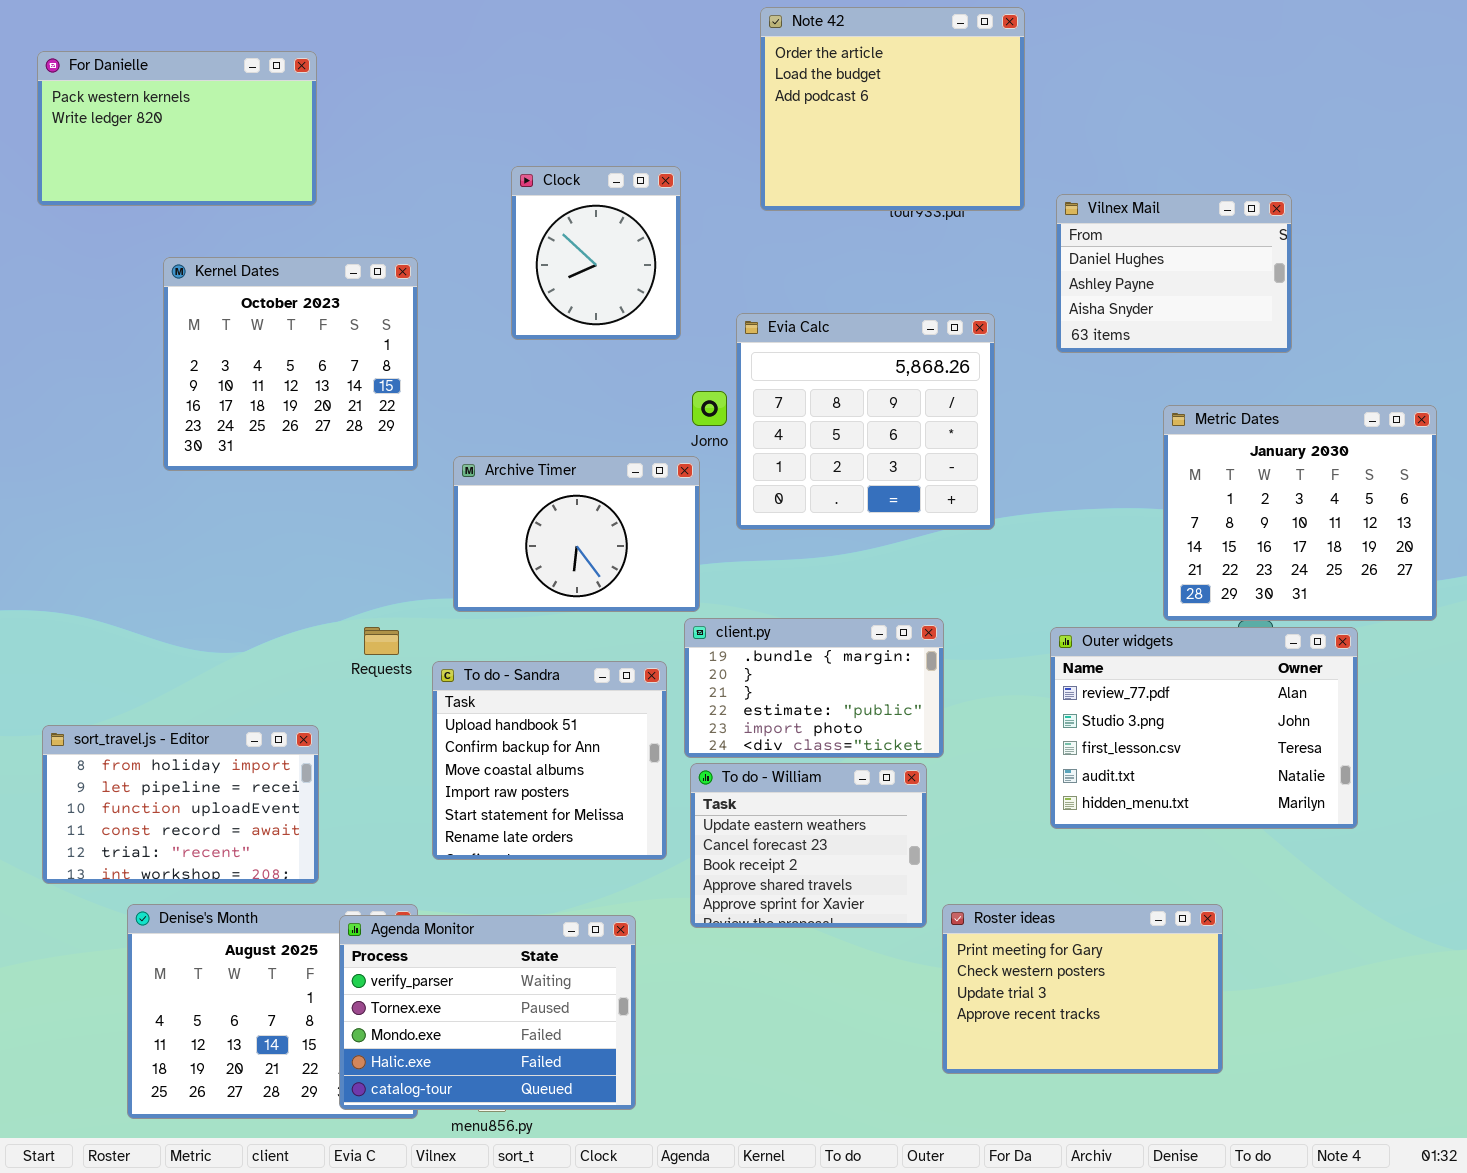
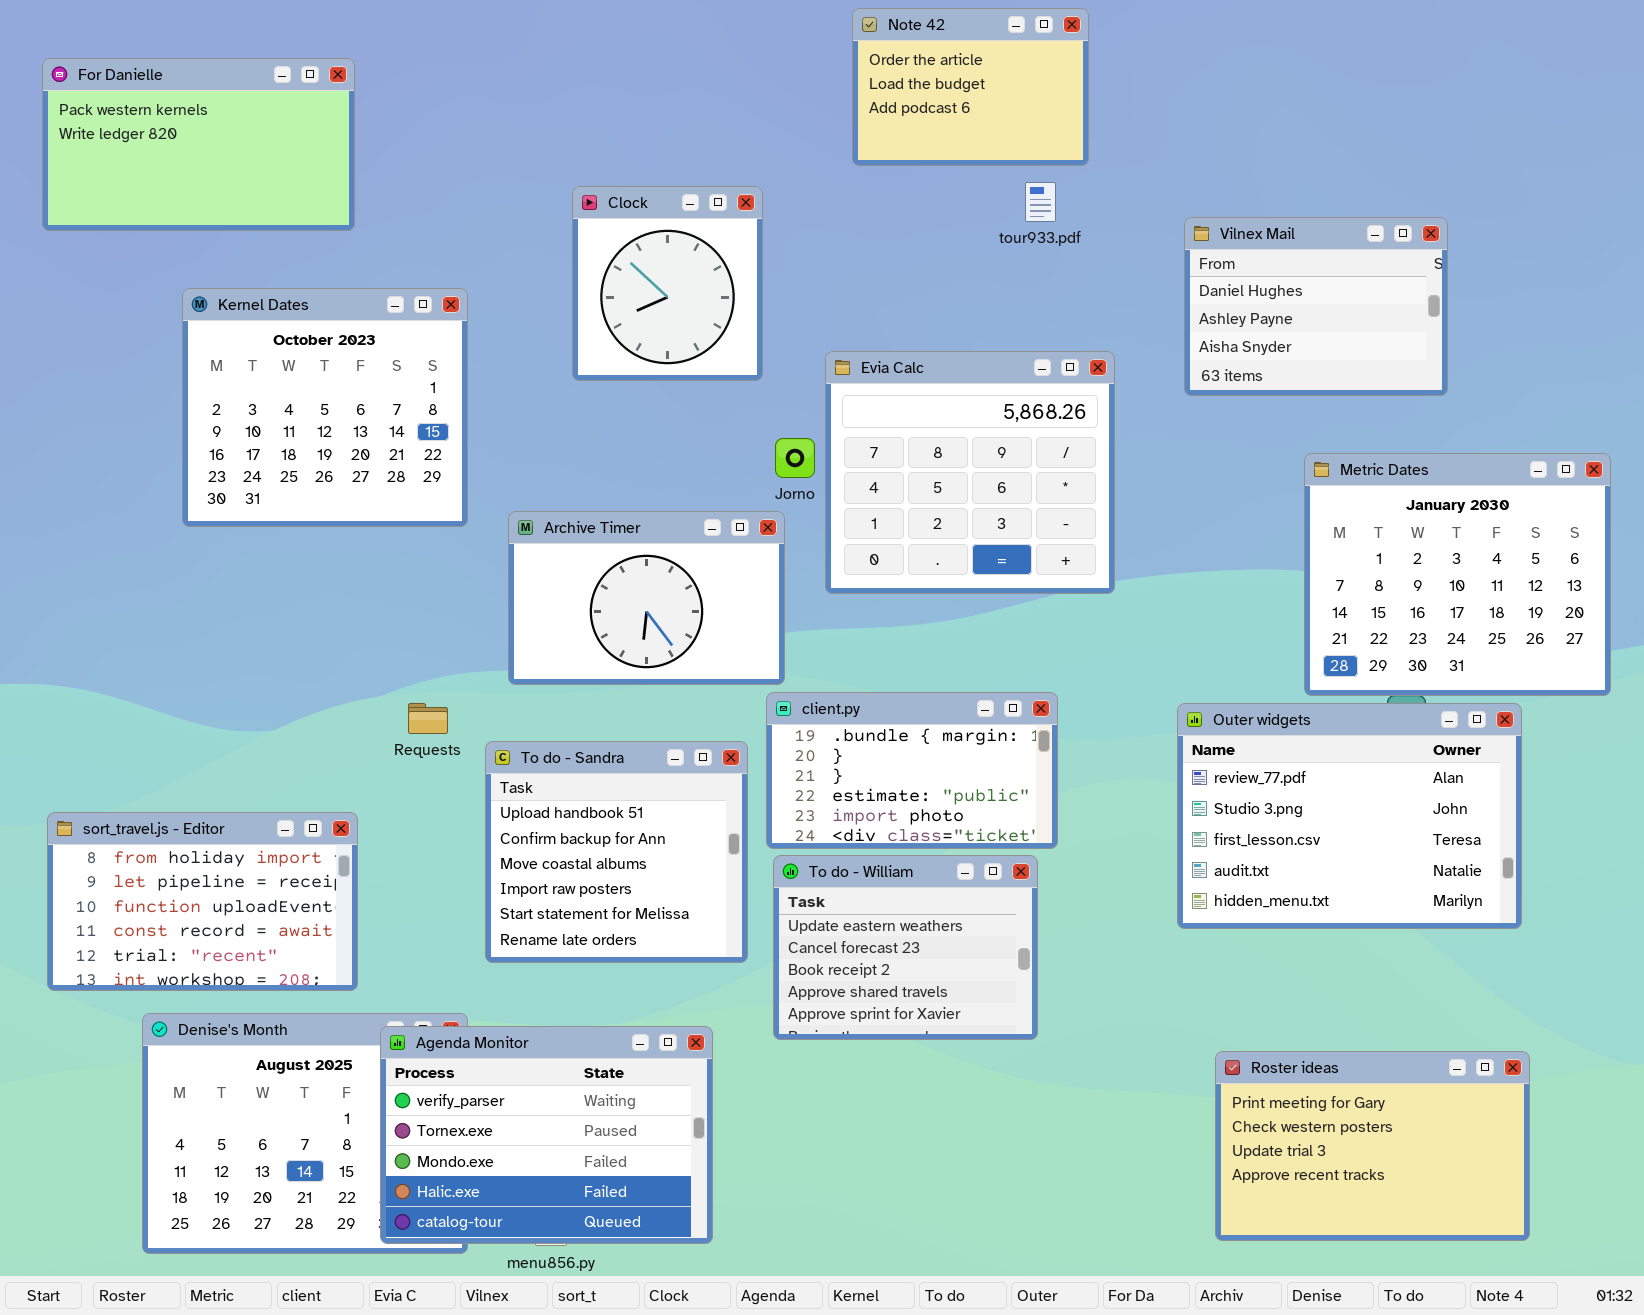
Note 42: [760,7,1025,211] -> [852,8,1089,166], resized
Roster ideas: [942,904,1223,1074] -> [1215,1051,1530,1241], moved

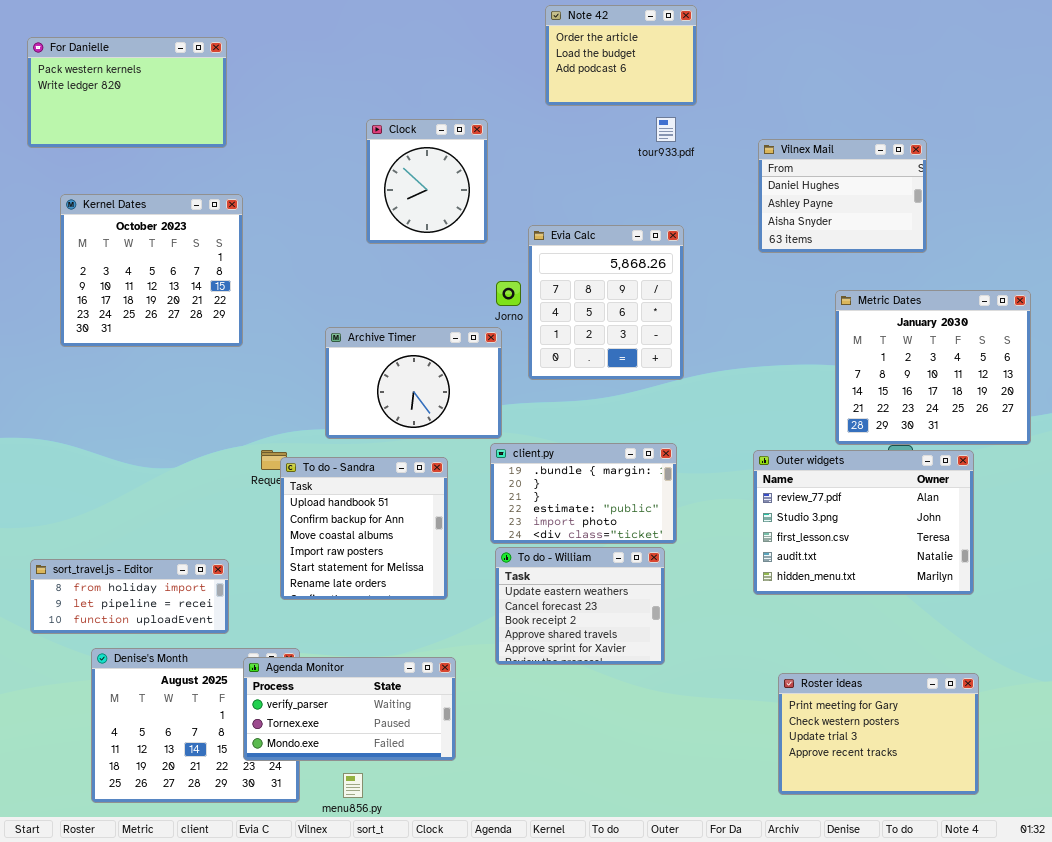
Kernel Dates: [182,288,468,527] -> [60,194,243,347], moved
Evia Calc: [825,351,1115,594] -> [528,225,684,380], resized
To do - Sandra: [485,741,748,963] -> [280,457,448,600], moved
sort_travel.js - Editor: [47,812,358,991] -> [30,559,229,634], resized
Agenda Monitor: [380,1026,713,1244] -> [243,657,456,761], resized

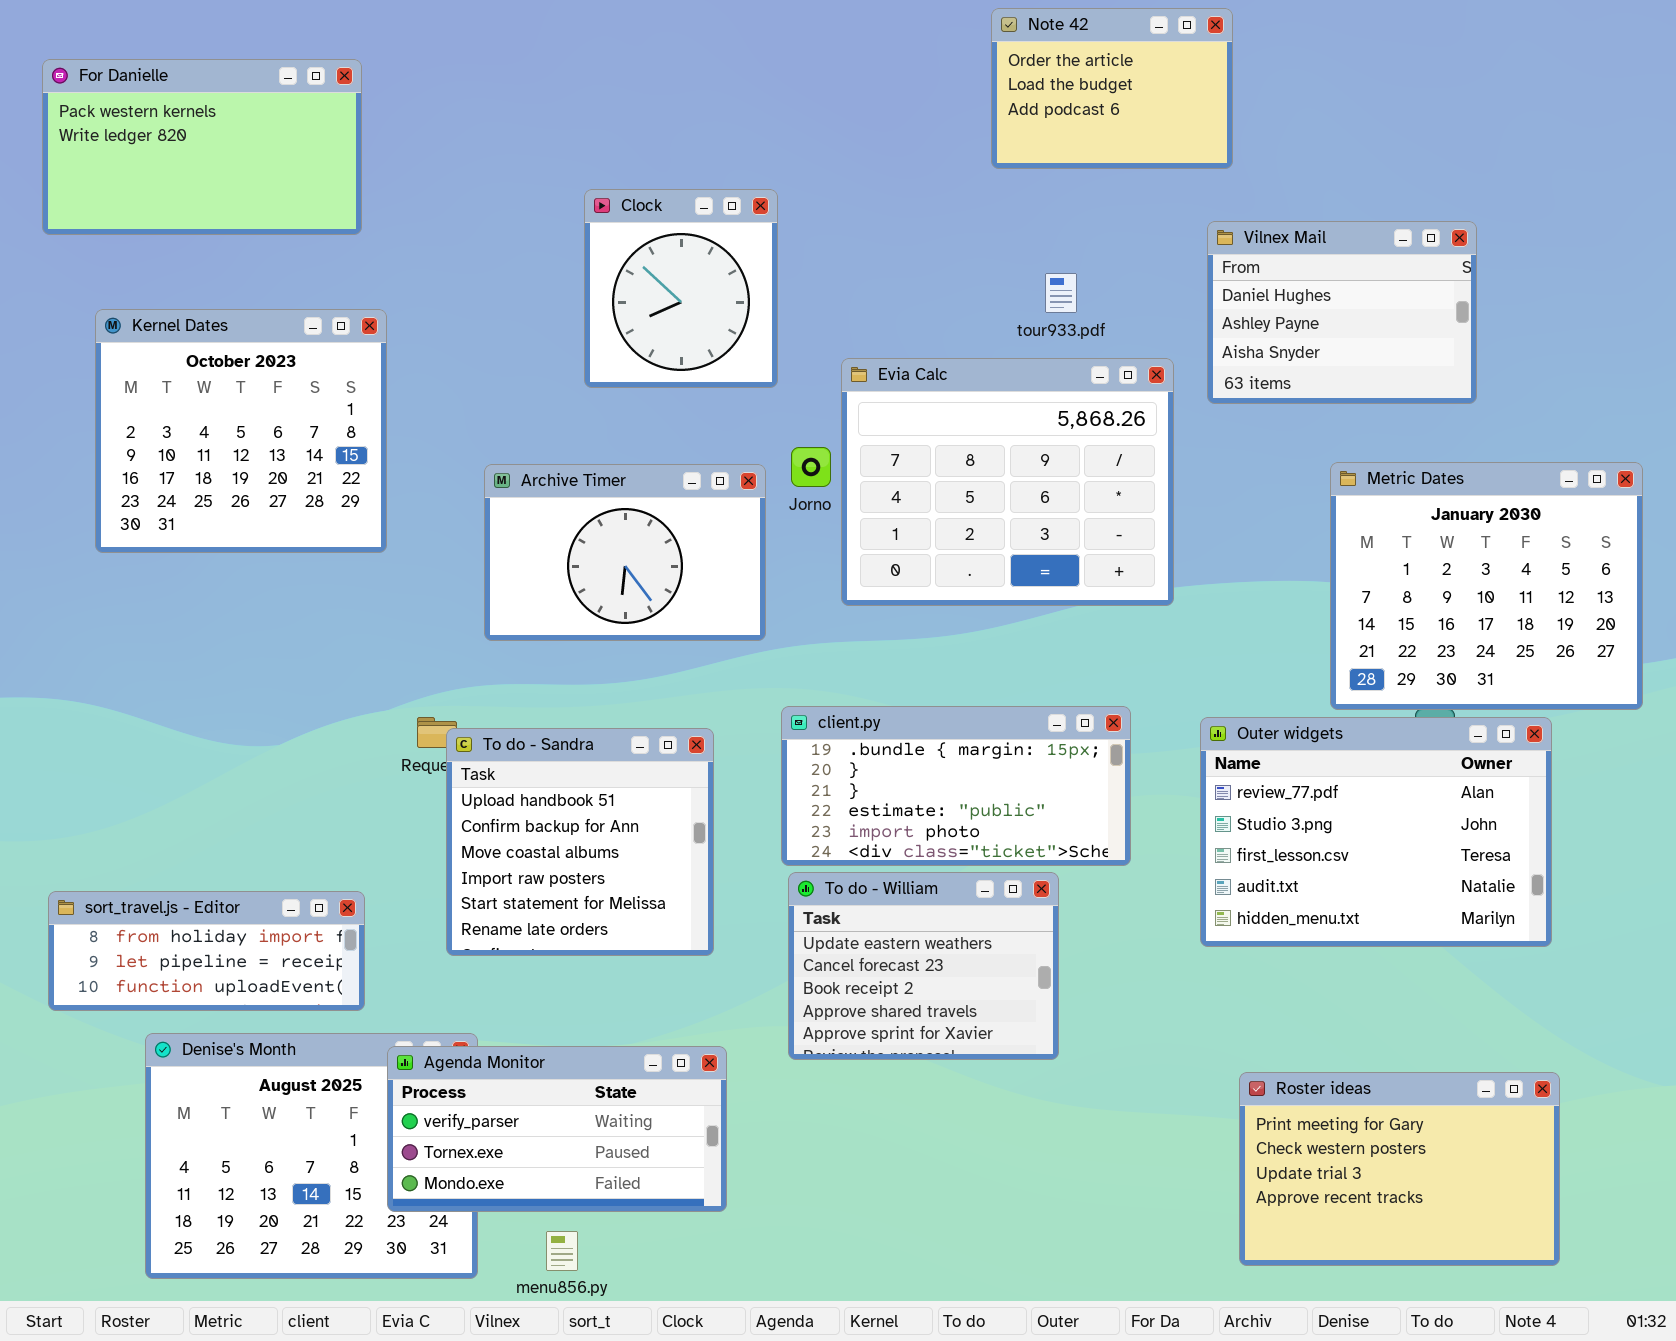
Note 42: [545,5,697,106] -> [991,8,1233,169], moved
tour933.pdf: [656,117,676,142] -> [1045,273,1077,313], moved
Evia Calc: [528,225,684,380] -> [841,358,1174,606], resized
Archive Timer: [325,327,502,439] -> [484,464,766,641], moved
client.py: [490,443,677,544] -> [781,706,1131,866], resized

